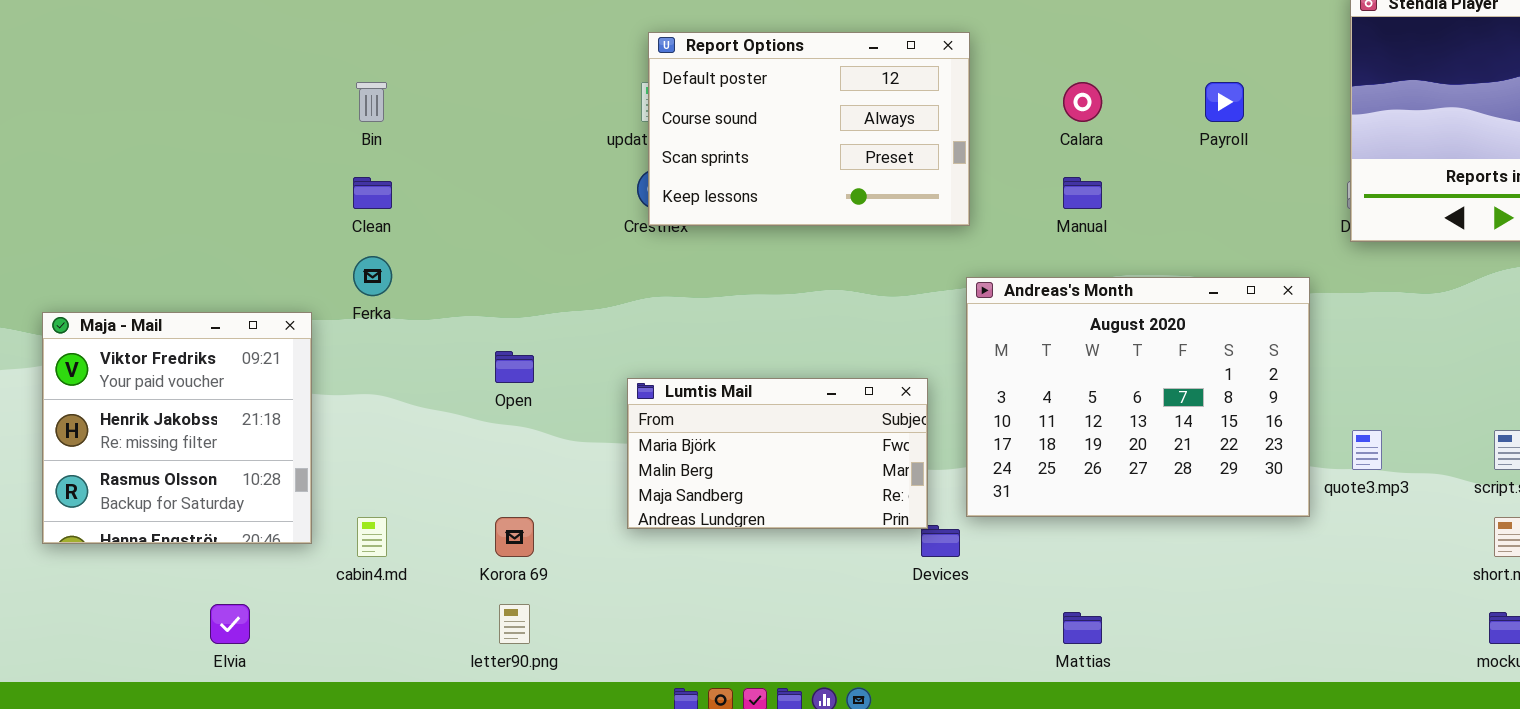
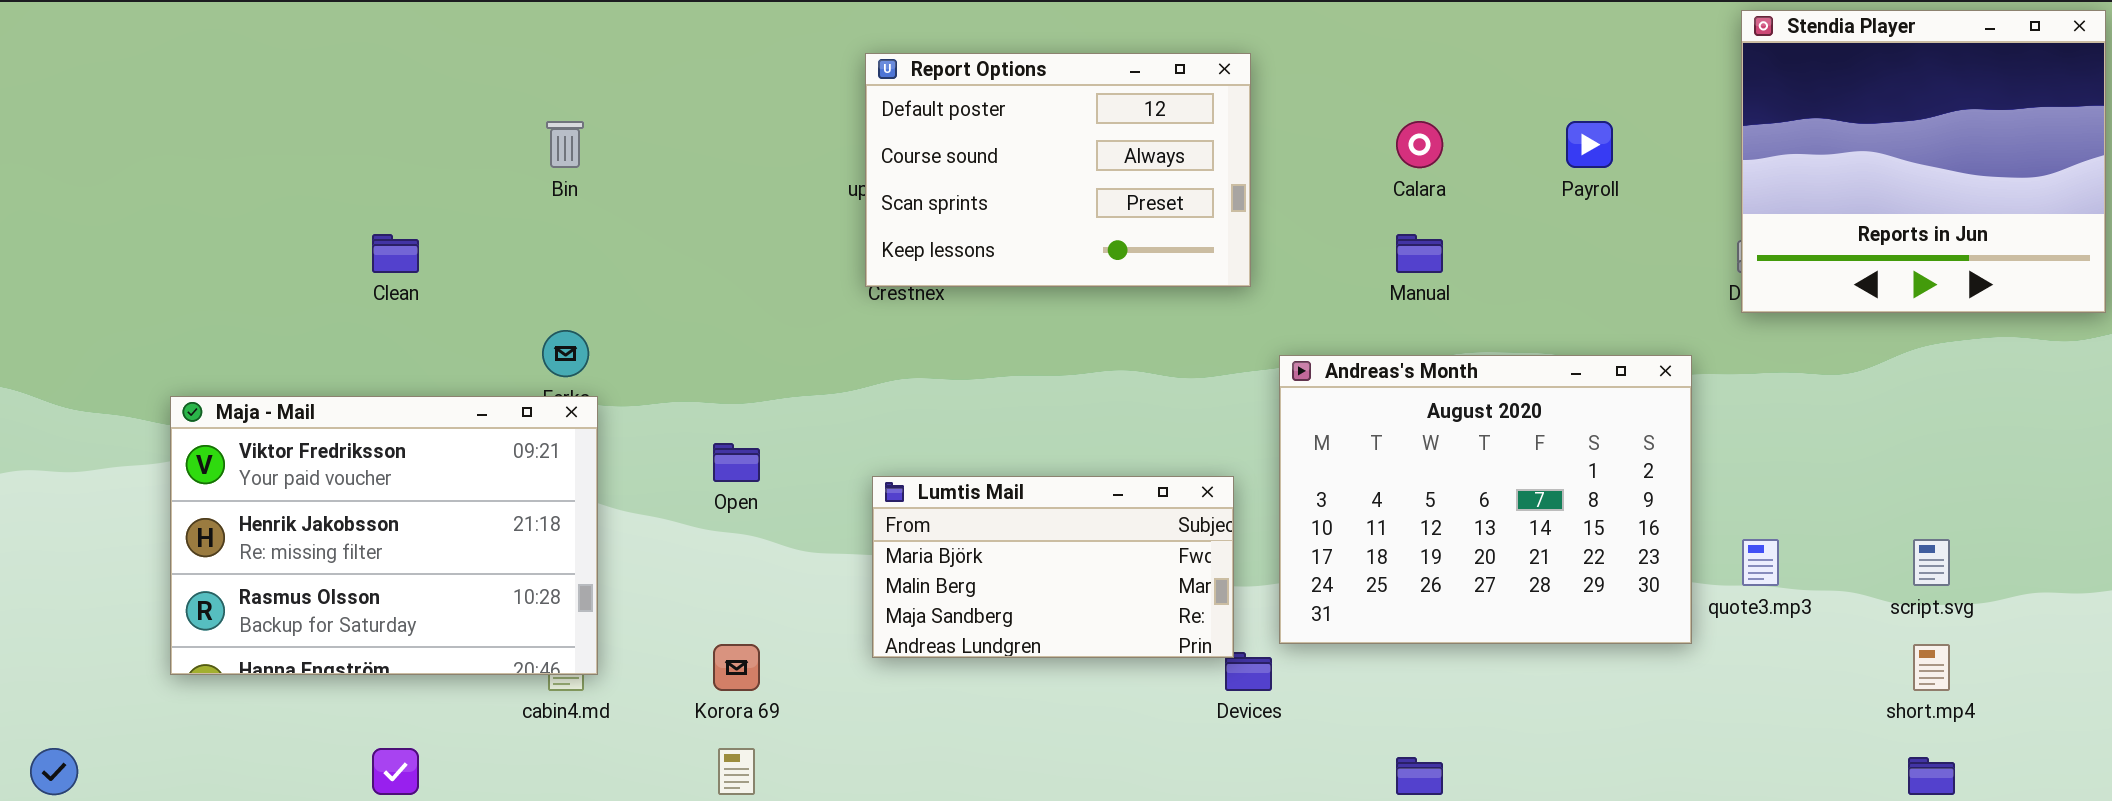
Report Options: [648,32,970,226] -> [865,53,1251,287], moved
Clean: [353,177,392,209] -> [372,234,419,273], moved
Maja - Mail: [42,312,312,544] -> [170,396,598,675], resized

